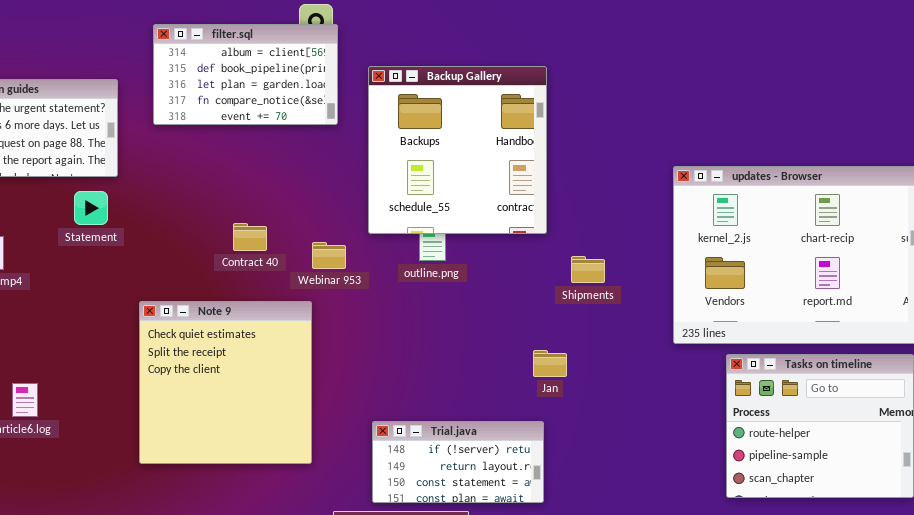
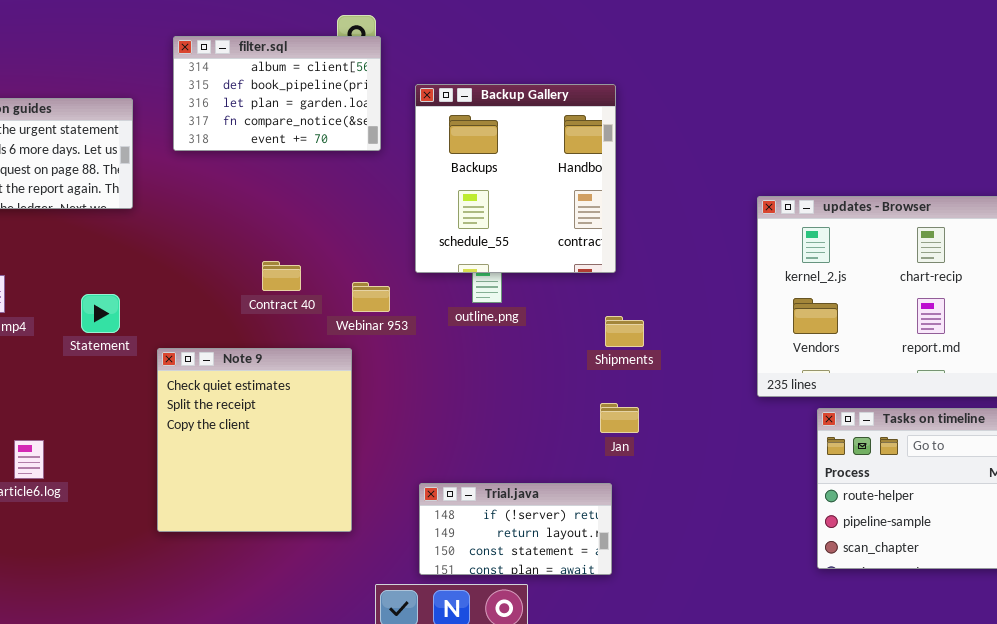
Statement: [74,191,108,225] -> [81,294,120,333], moved
Shipments: [571,256,605,283] -> [605,316,644,347], moved

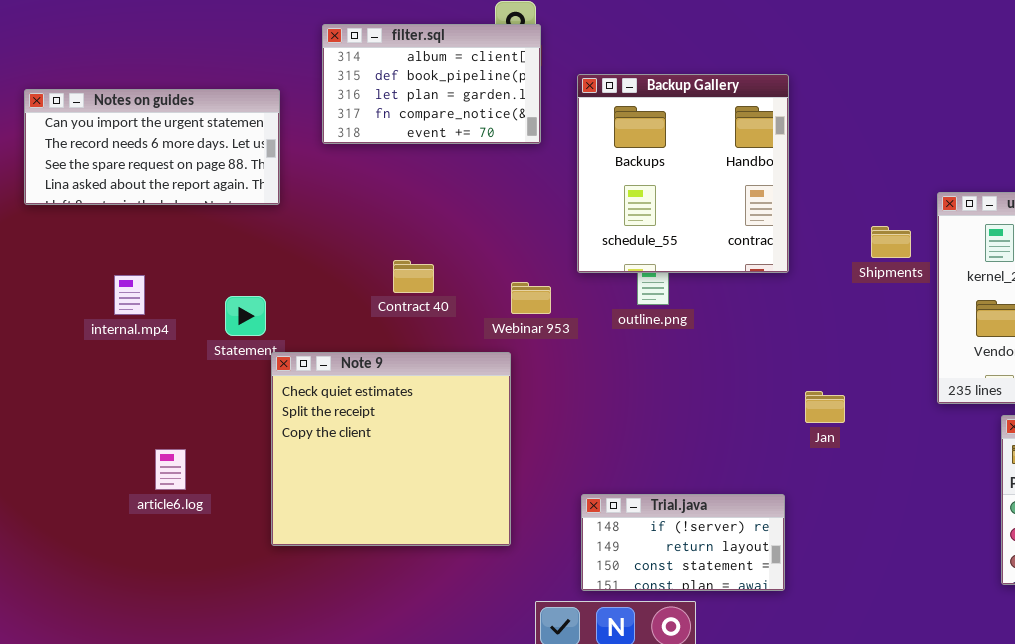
Contract 40: [262,261,301,291] -> [393,260,434,293], moved
Shipments: [605,316,644,347] -> [871,226,911,258], moved
Note 9: [157,348,352,532] -> [271,352,511,546], resized
Jan: [600,403,639,433] -> [805,391,845,423], moved

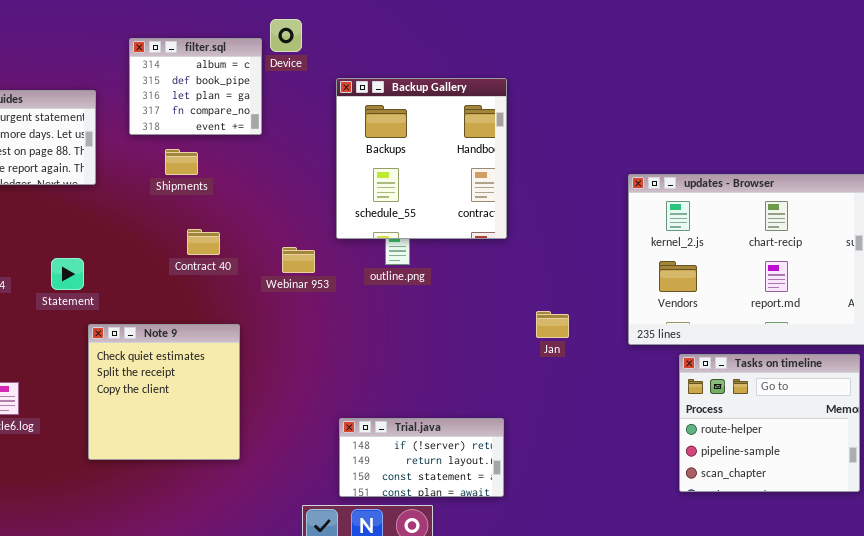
filter.sql: [322,24,541,144] -> [129,38,262,135], resized
Shipments: [871,226,911,258] -> [165,149,198,175], moved
Note 9: [271,352,511,546] -> [88,324,240,460], resized
Jan: [805,391,845,423] -> [536,311,569,338], moved

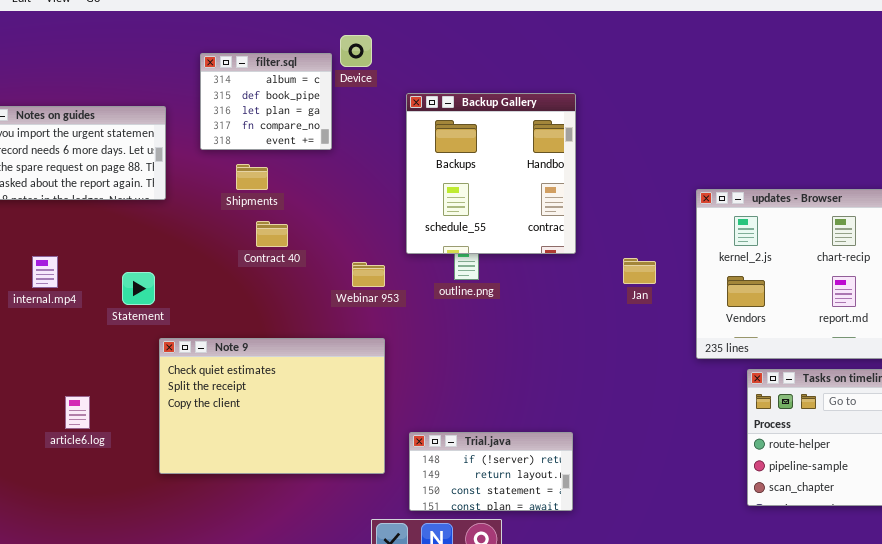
Contract 40: [187,229,220,255] -> [256,221,288,247], moved
Jan: [536,311,569,338] -> [623,258,656,284], moved
Note 9: [88,324,240,460] -> [159,338,385,474], resized

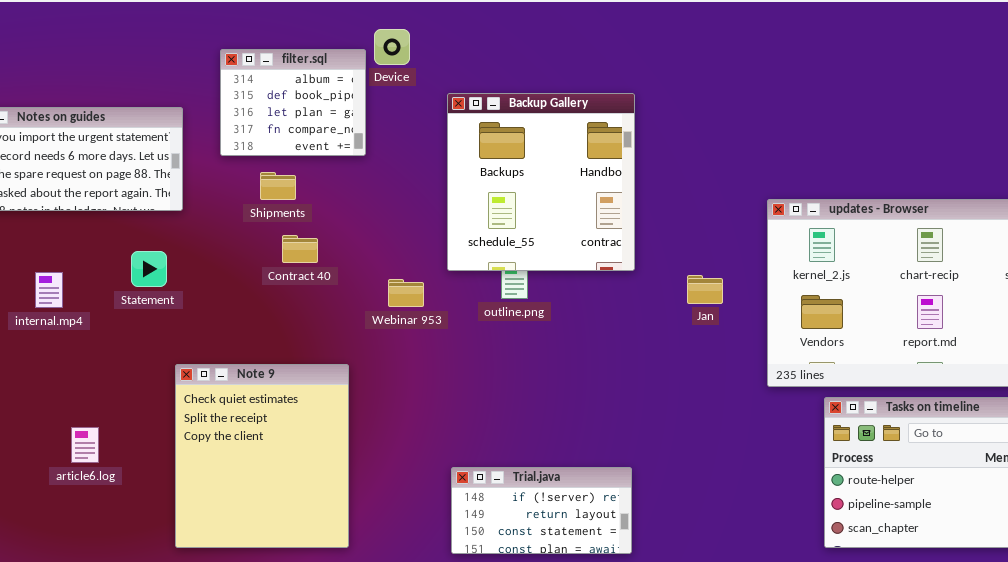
Statement: [122,272,155,305] -> [131,251,167,287], moved
Note 9: [159,338,385,474] -> [175,364,349,548], resized

